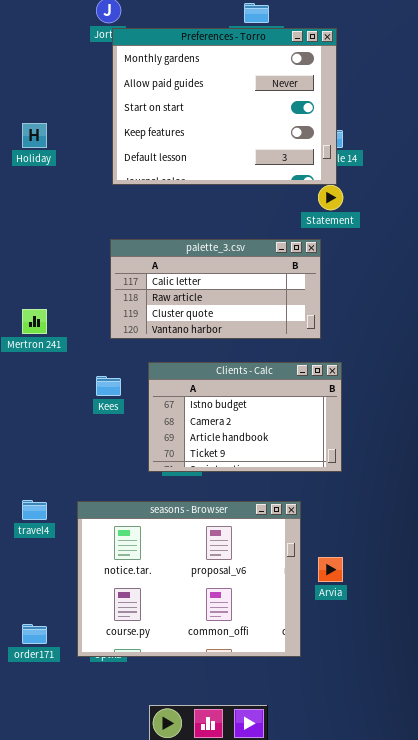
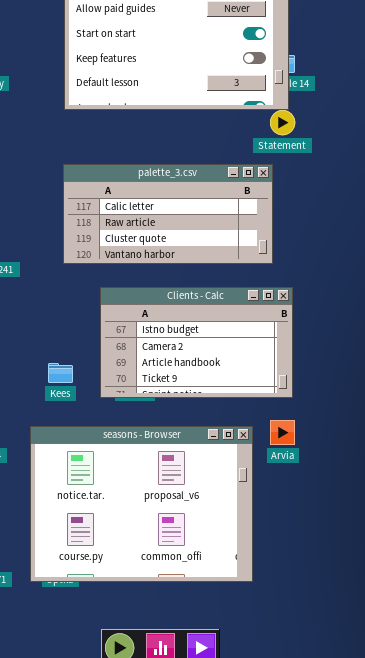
Kees: [96,376,121,396] -> [48,363,73,383], moved
Arvia: [318,557,343,582] -> [270,420,295,445], moved

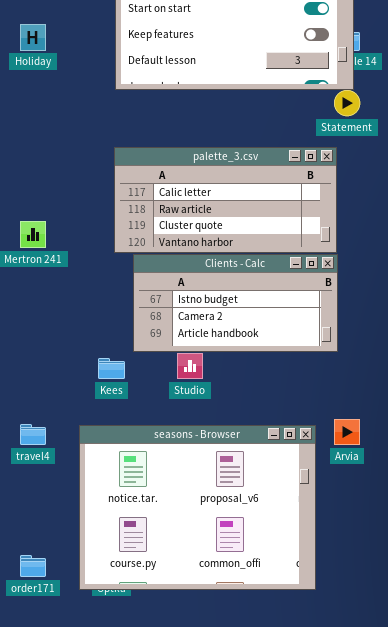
Clients - Calc: [100,287,293,398] -> [133,254,338,352], moved, resized

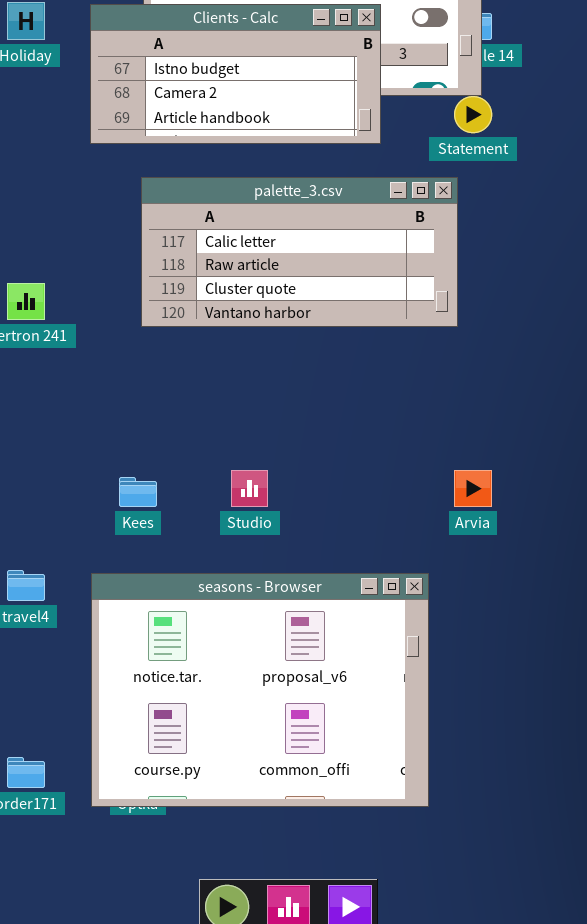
Clients - Calc: [133,254,338,352] -> [90,4,381,144], moved
Arvia: [334,419,360,445] -> [454,470,492,507], moved

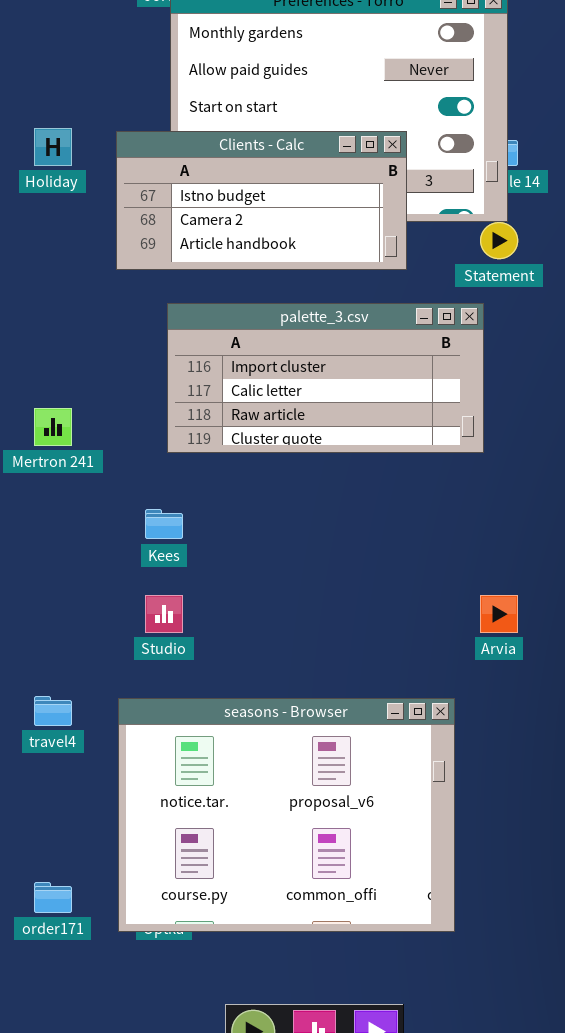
palette_3.csv: [141,177,458,327] -> [167,303,484,453], scrolled up 1 row
Studio: [231,470,268,507] -> [145,595,183,633], moved
Kees: [119,477,157,507] -> [145,509,183,539], moved

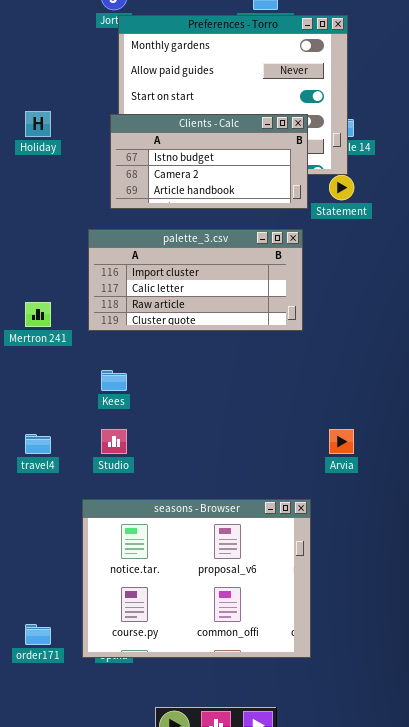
Clients - Calc: [116,131,407,270] -> [110,114,308,209], moved
palette_3.csv: [167,303,484,453] -> [88,229,303,331], moved
travel4: [34,696,72,726] -> [25,434,51,454], moved

